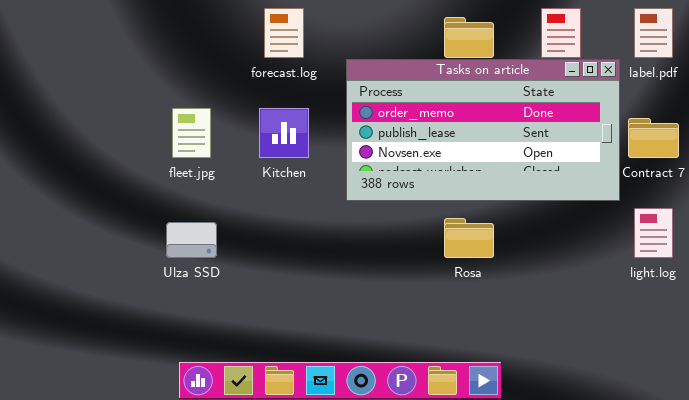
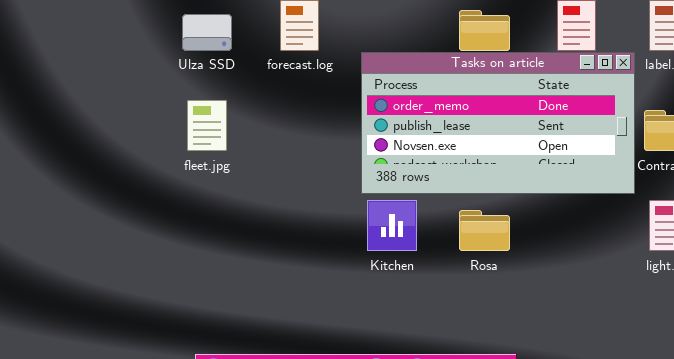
Kitchen: [259,108,309,158] -> [367,200,417,251], moved
Ulza SSD: [166,222,217,258] -> [182,14,232,51], moved

